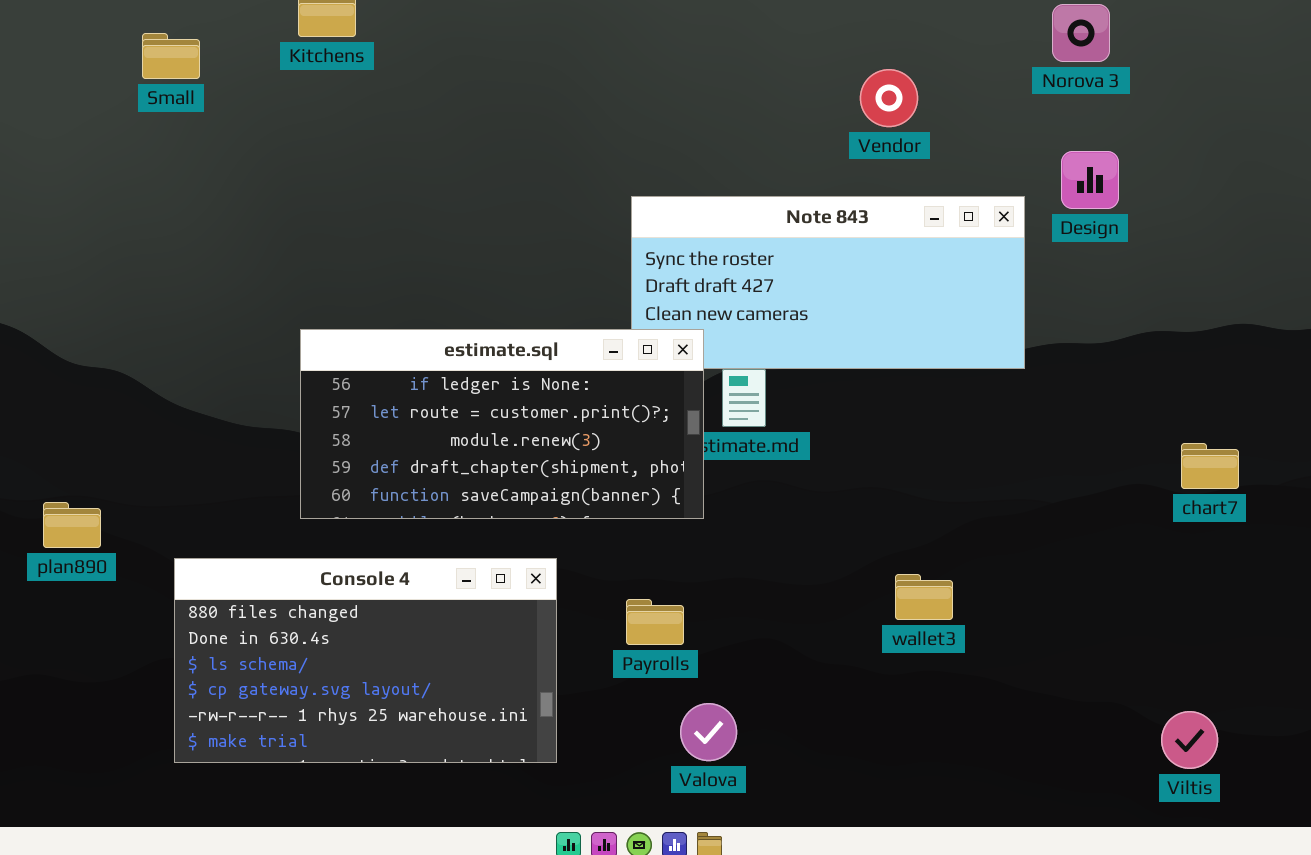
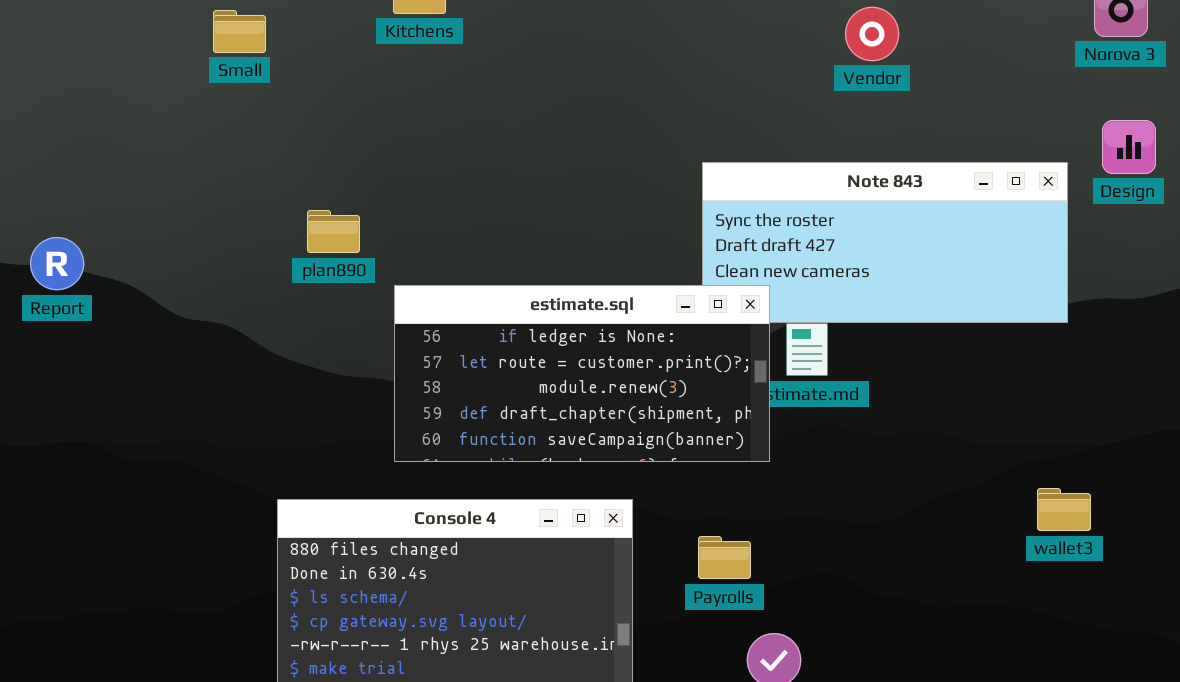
Small: [142,33,200,79] -> [213,10,266,53], moved
Vendor: [860,69,918,127] -> [845,7,899,61], moved
plan890: [43,502,101,548] -> [307,210,360,253], moved
wallet3: [895,574,953,620] -> [1037,488,1091,531], moved

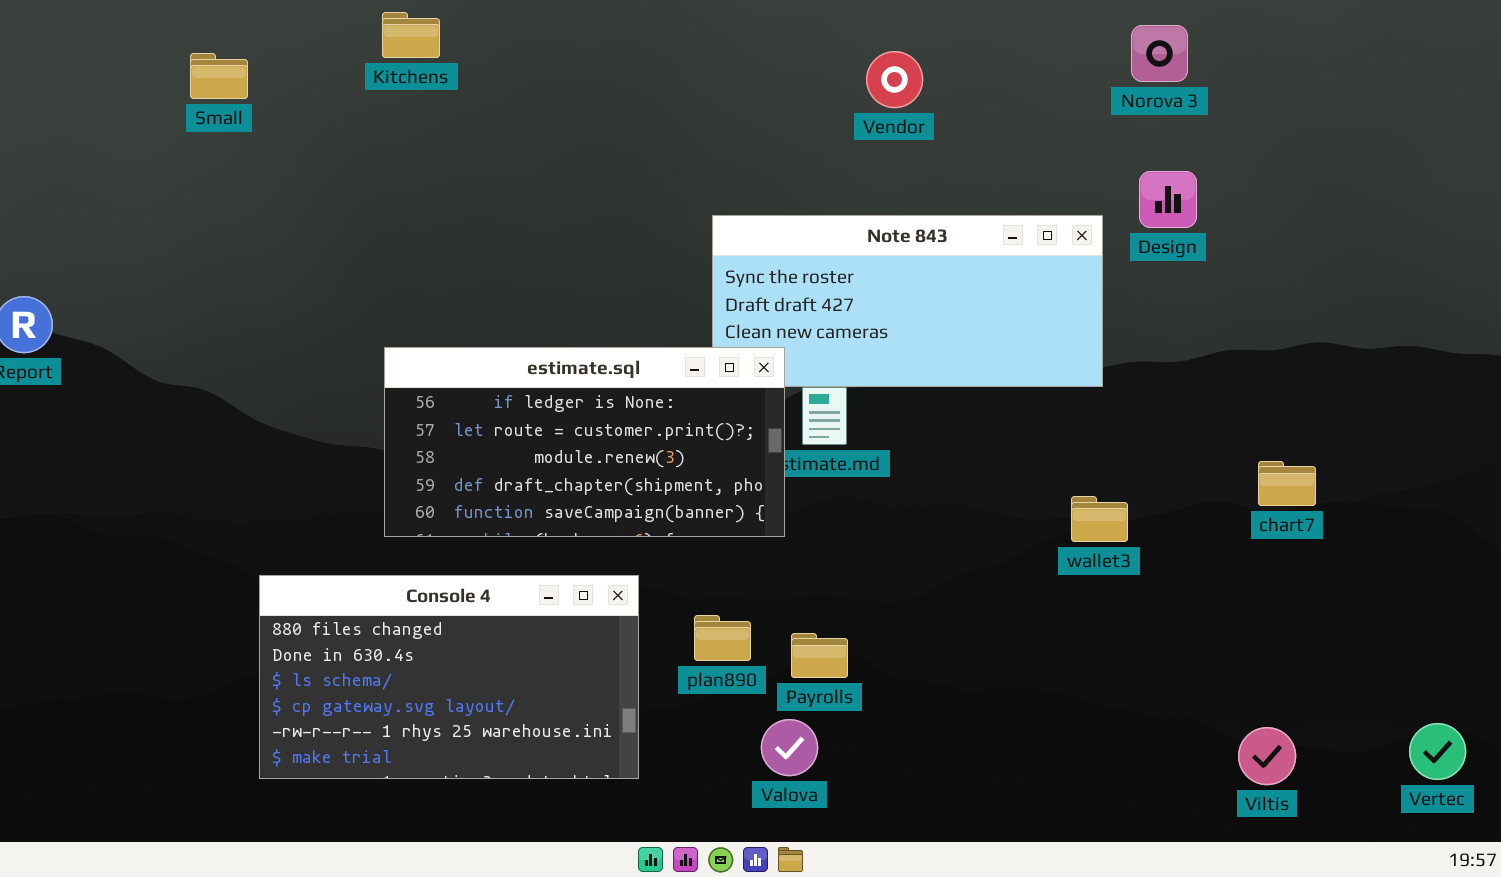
plan890: [307,210,360,253] -> [694,615,751,661], moved
wallet3: [1037,488,1091,531] -> [1071,496,1128,542], moved
Payrolls: [698,536,751,579] -> [791,633,848,678], moved

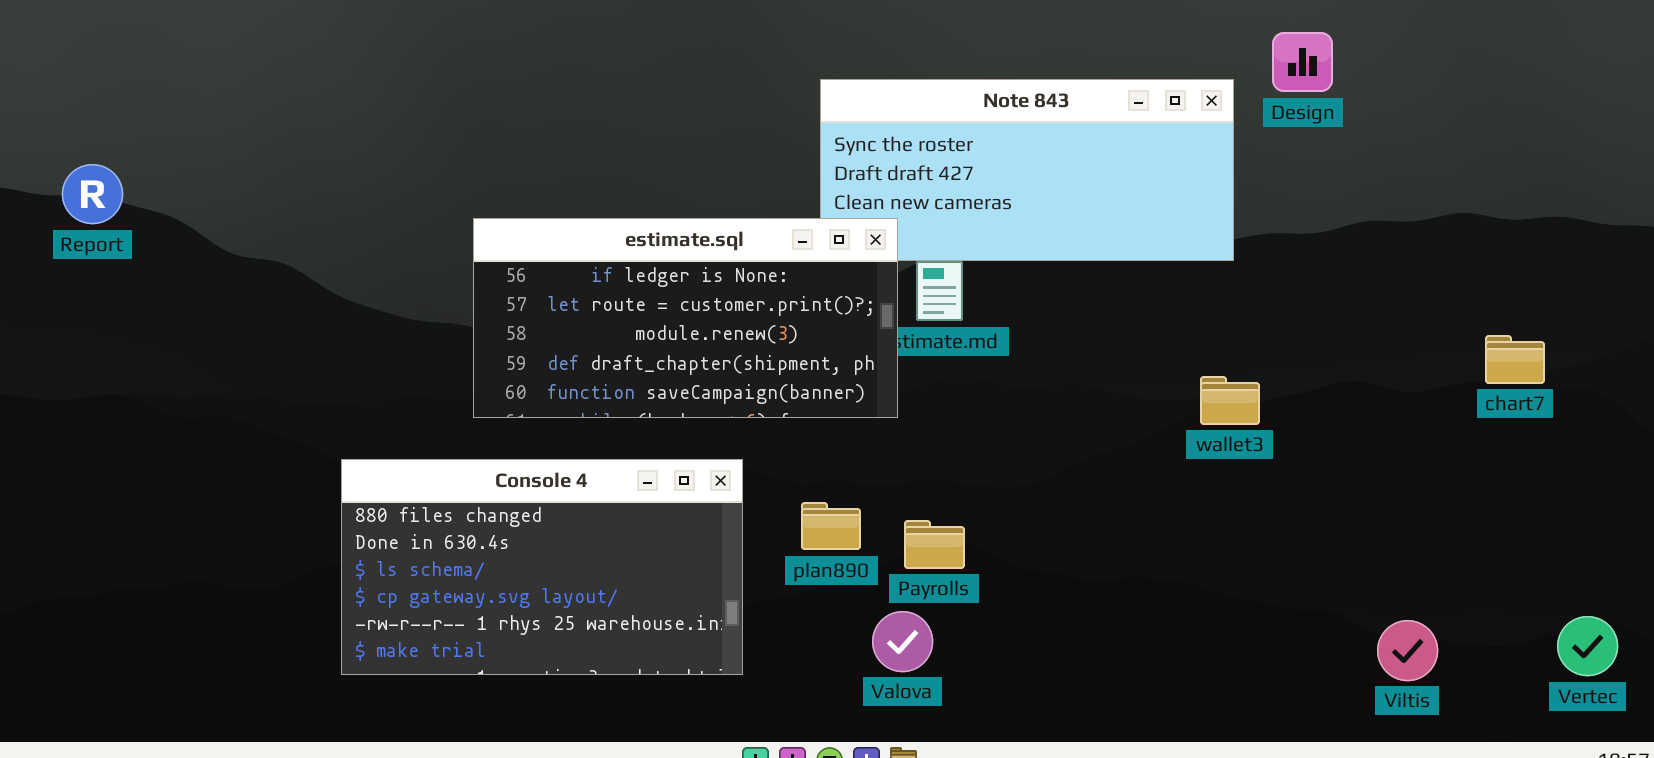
chart7: [1258,461,1316,506] -> [1485,335,1545,384], moved

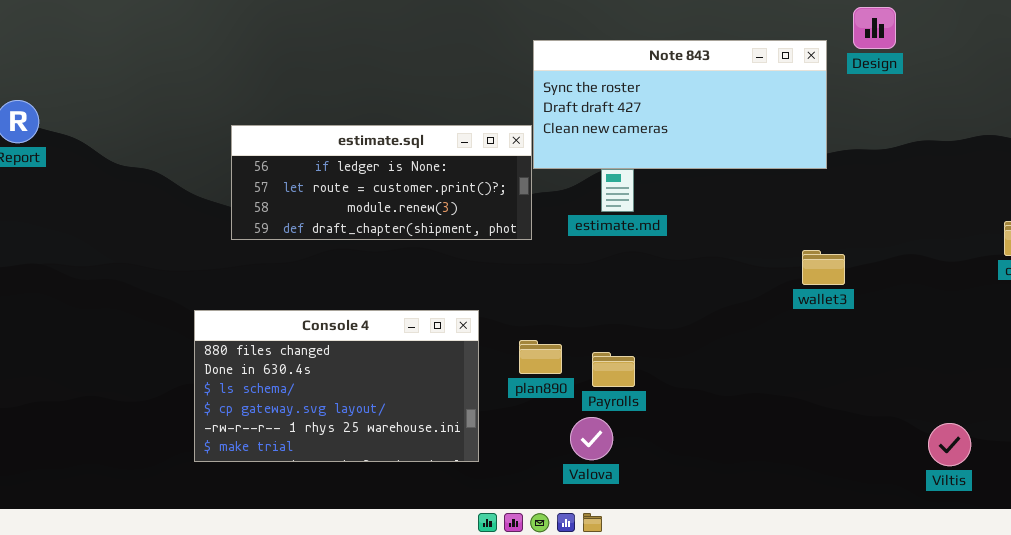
estimate.sql: [473,218,898,418] -> [231,125,532,240], moved, resized

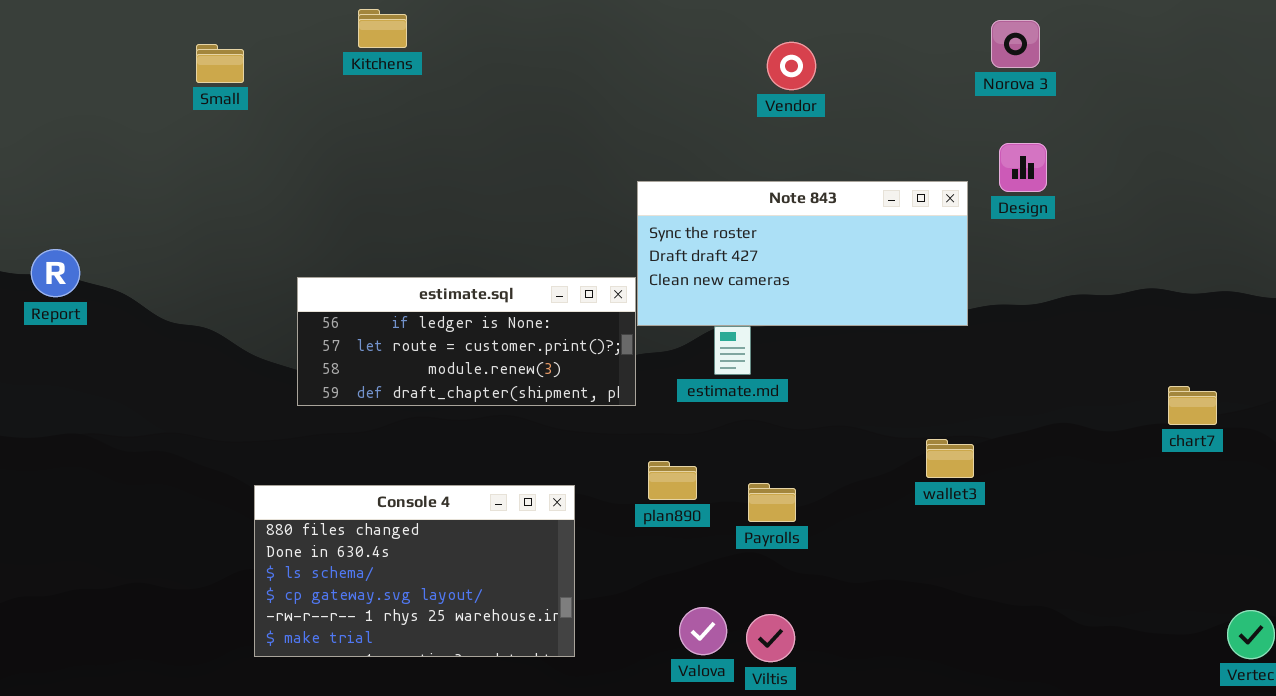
wallet3: [802,250,845,285] -> [926,439,974,478], moved
plan890: [519,340,562,374] -> [648,461,697,500], moved
Payrolls: [592,352,635,387] -> [748,483,796,522], moved
Viltis: [928,423,971,466] -> [746,614,795,662], moved

